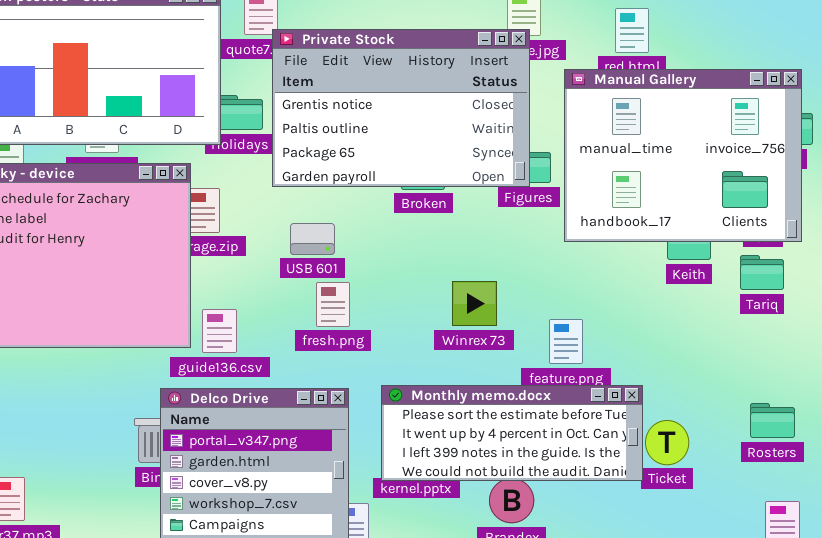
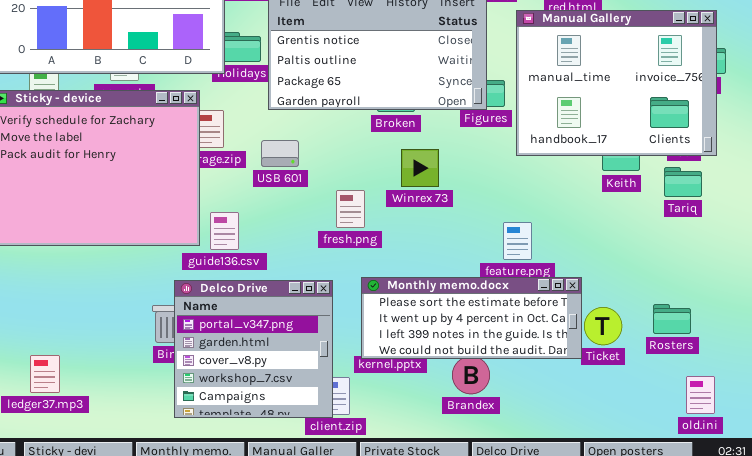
USB 601: [290,223,335,255] -> [261,140,299,167], moved
Winrex 73: [452,281,497,326] -> [401,149,439,187], moved
fresh.png: [316,282,350,327] -> [336,190,365,228], moved
Rosters: [750,403,795,438] -> [653,304,691,334], moved

